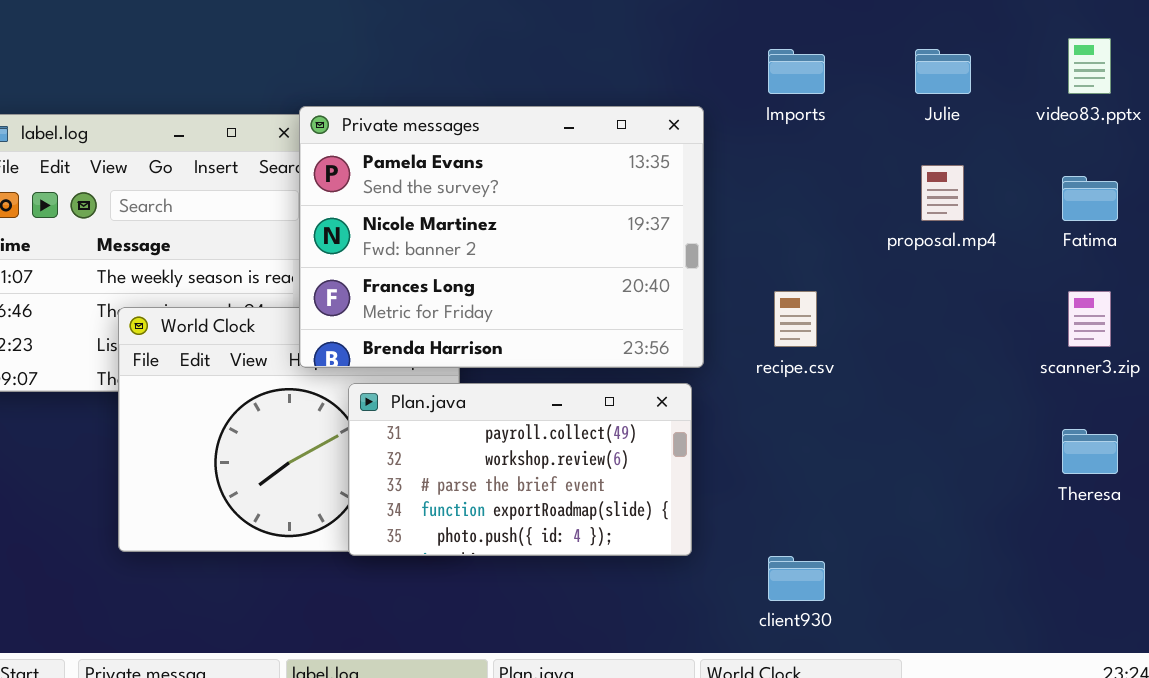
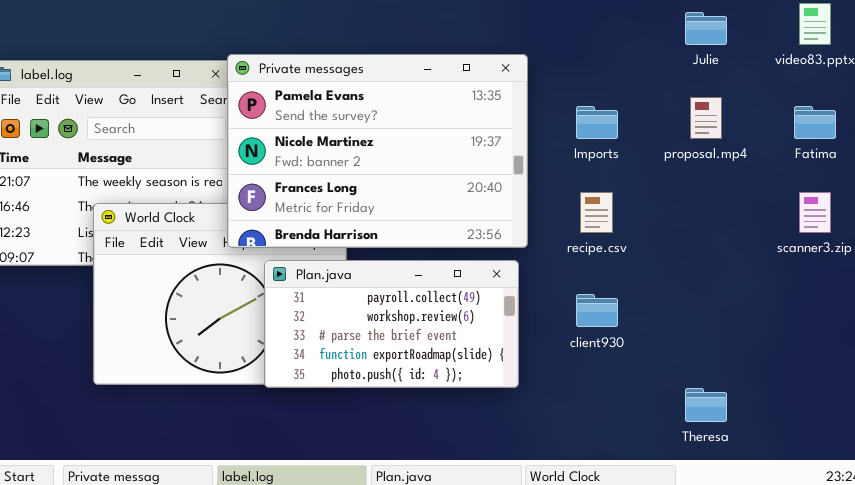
Imports: [768,49,825,94] -> [576,106,618,139], moved
Theresa: [1062,429,1118,474] -> [685,388,727,422], moved
client930: [768,556,825,601] -> [576,294,618,327], moved

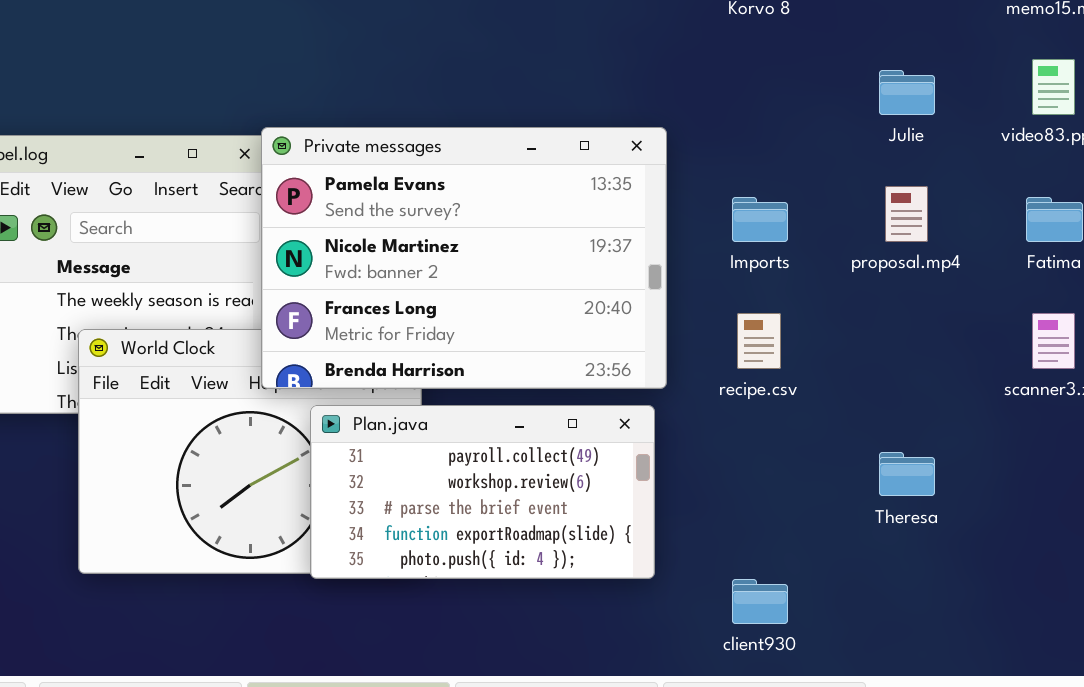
client930: [576,294,618,327] -> [732,579,788,624], moved
Theresa: [685,388,727,422] -> [879,452,935,496], moved

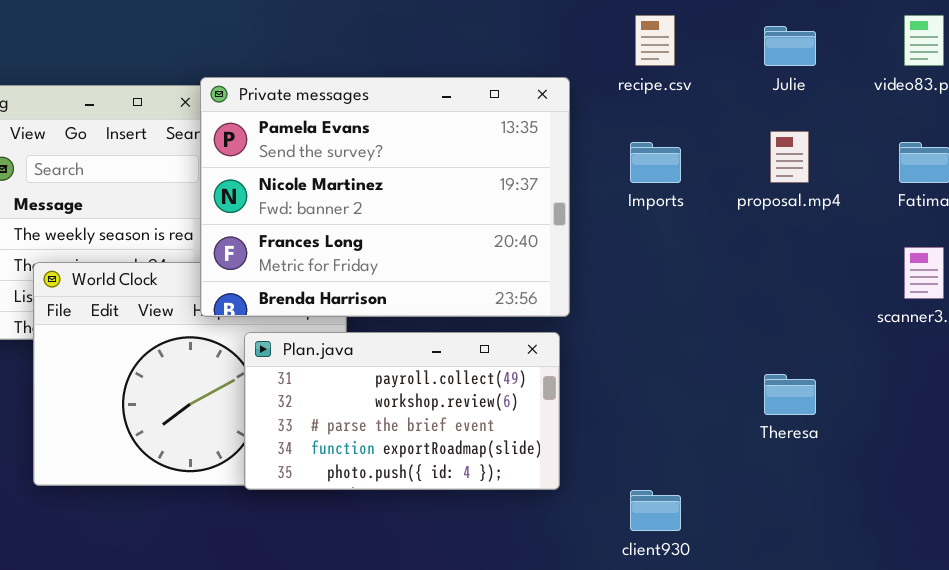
recipe.csv: [737,313,781,369] -> [635,15,675,66], moved

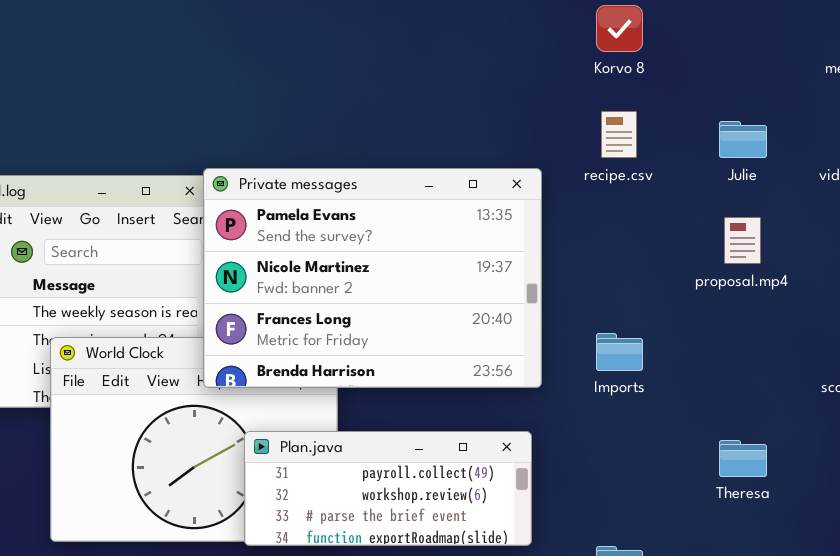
Imports: [630,142,681,183] -> [596,333,643,371], moved
Plan.java: [244,332,560,490] -> [244,431,532,546], resized

